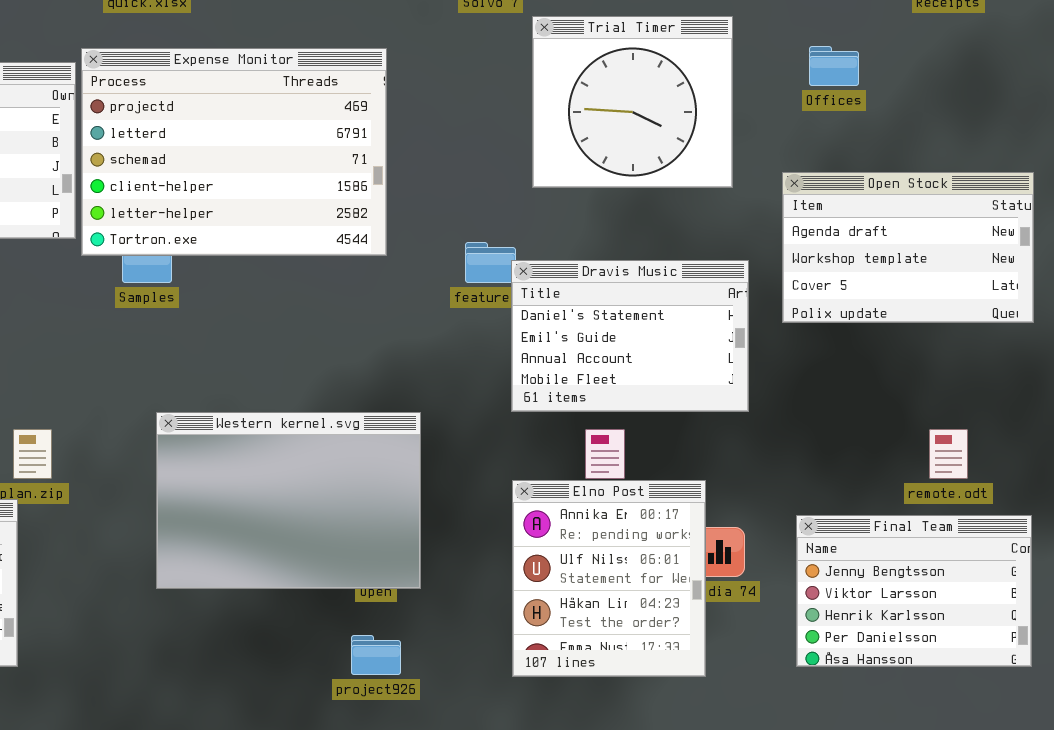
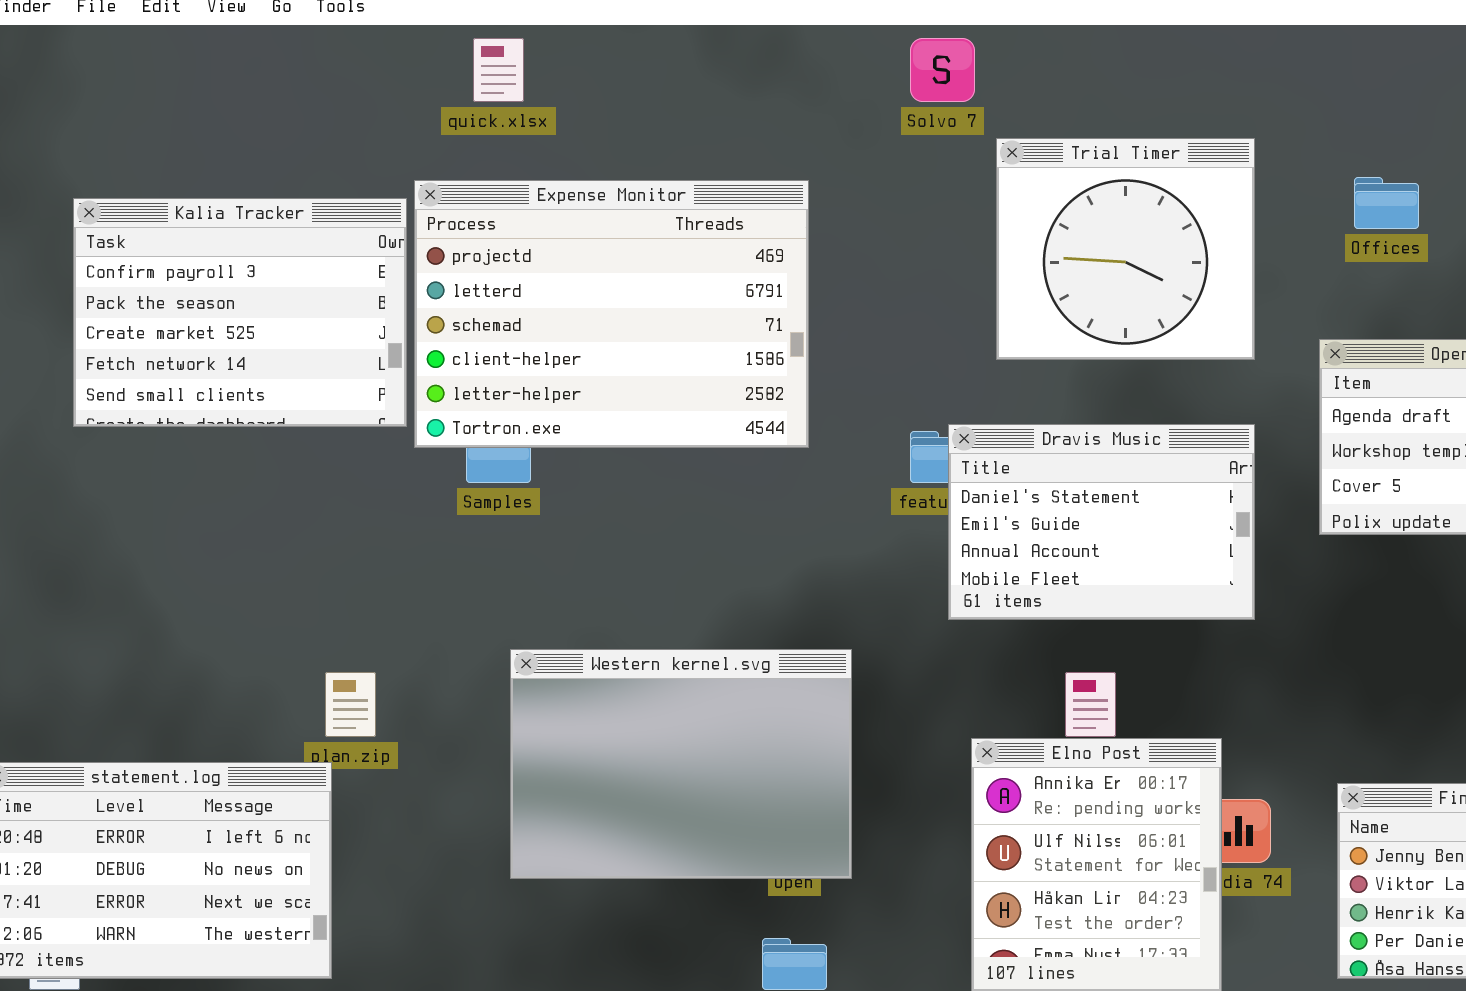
Dravis Music: [511,260,749,412] -> [948,424,1255,620], moved

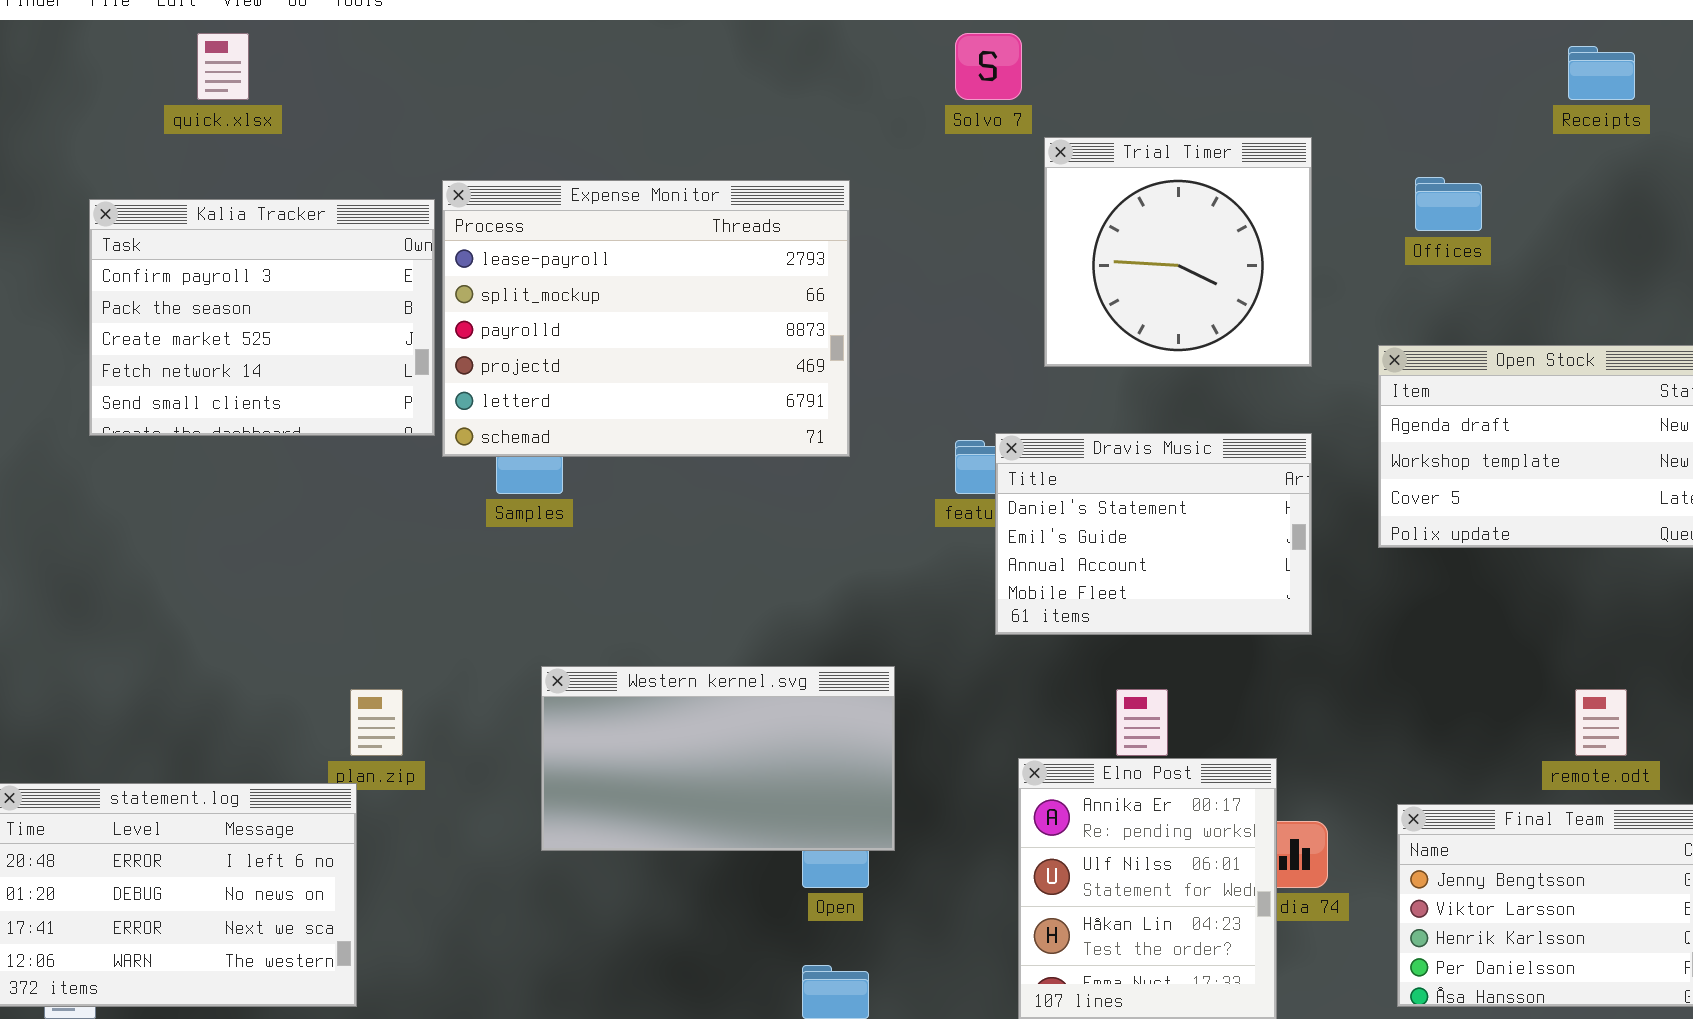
quick.xlsx: [473,38,524,102] -> [197,33,249,100], moved
Expense Monitor: [414,180,809,448] -> [442,180,850,457], scrolled up 3 rows
Western kernel.svg: [510,649,852,879] -> [541,666,895,851], resized

